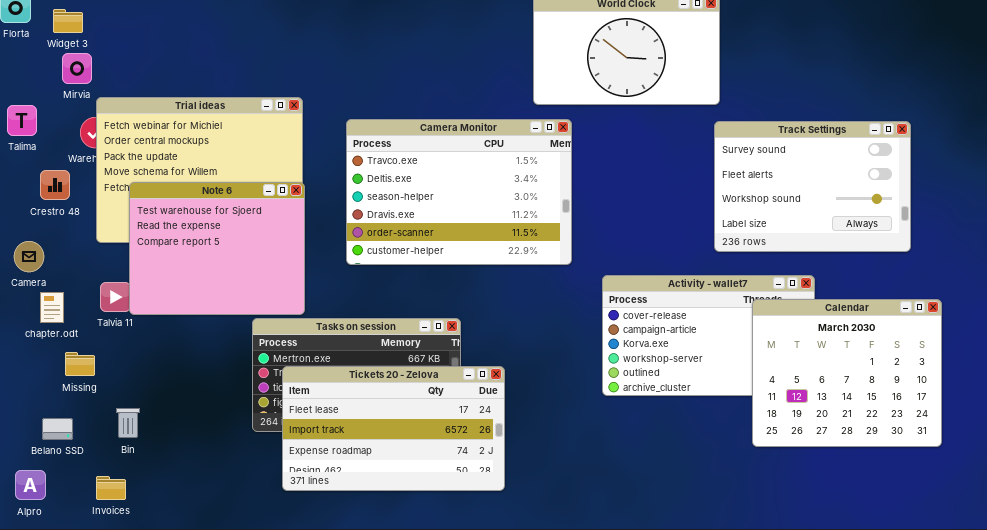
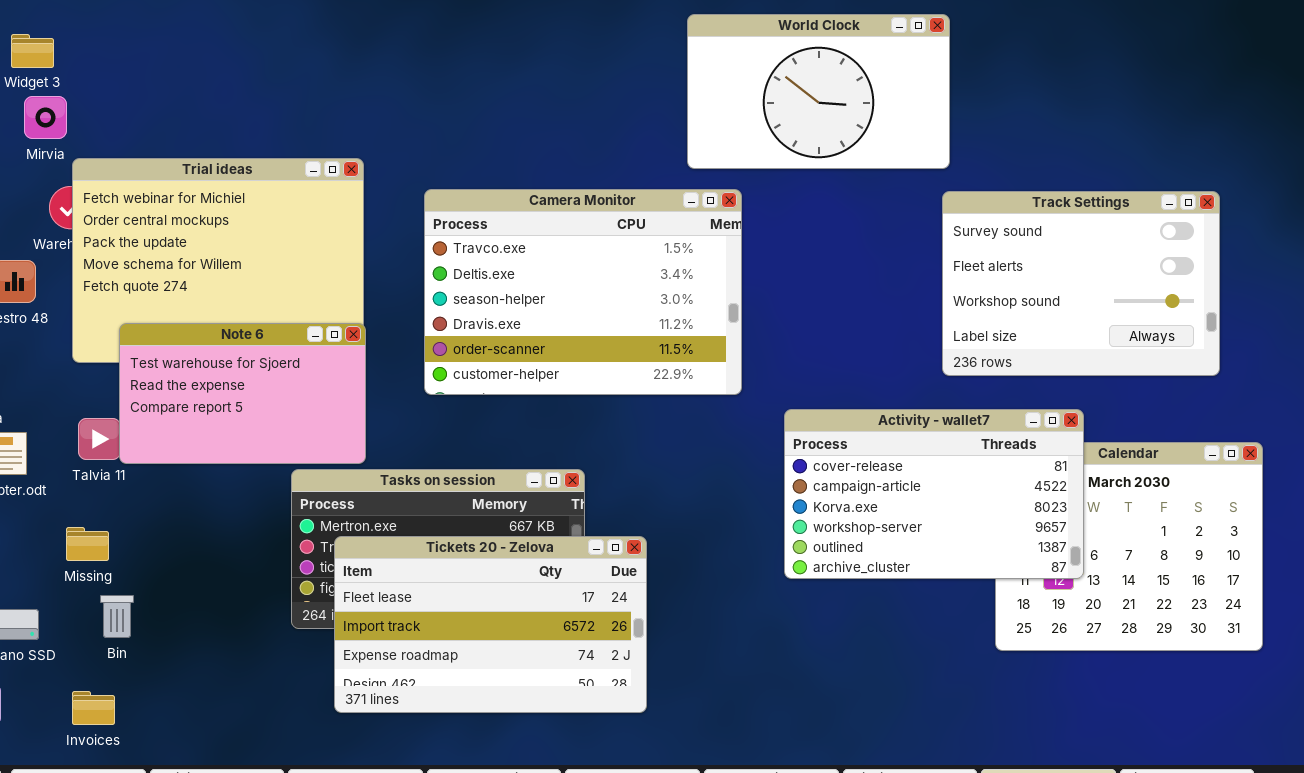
Note 6: [129,182,305,315] -> [119,323,366,464], resized
Activity - wallet7: [602,275,815,396] -> [784,409,1084,579], raised
Missing: [65,352,95,376] -> [66,527,109,561], moved

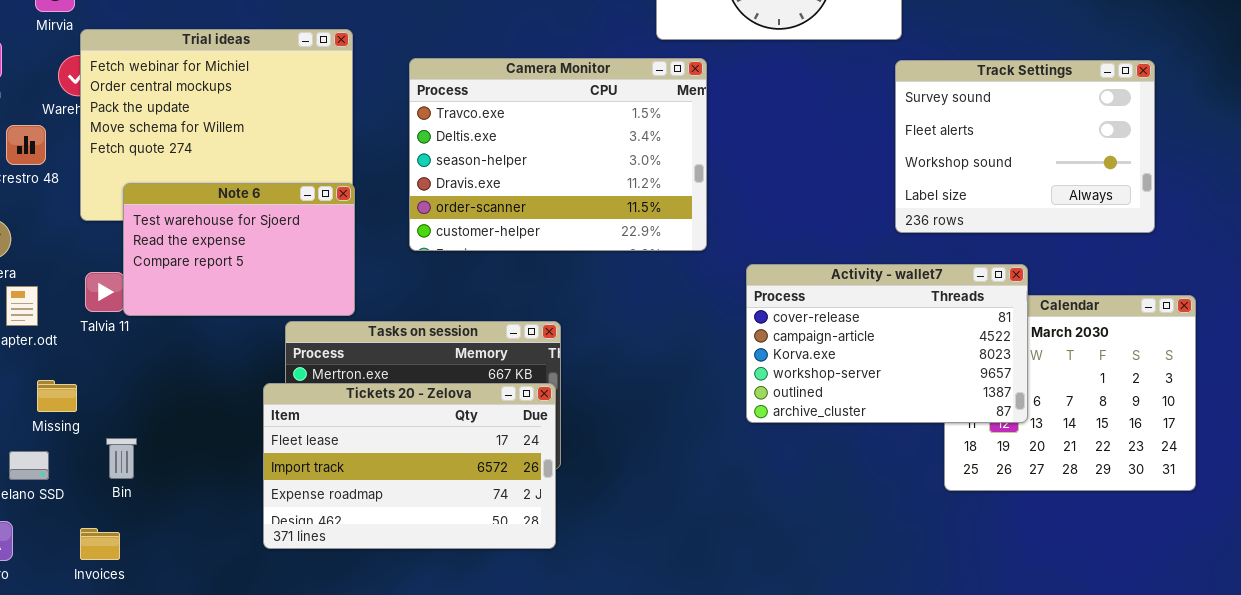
Missing: [66,527,109,561] -> [37,380,77,412], moved
Tickets 20 - Zelova: [334,536,647,713] -> [263,383,556,549], moved

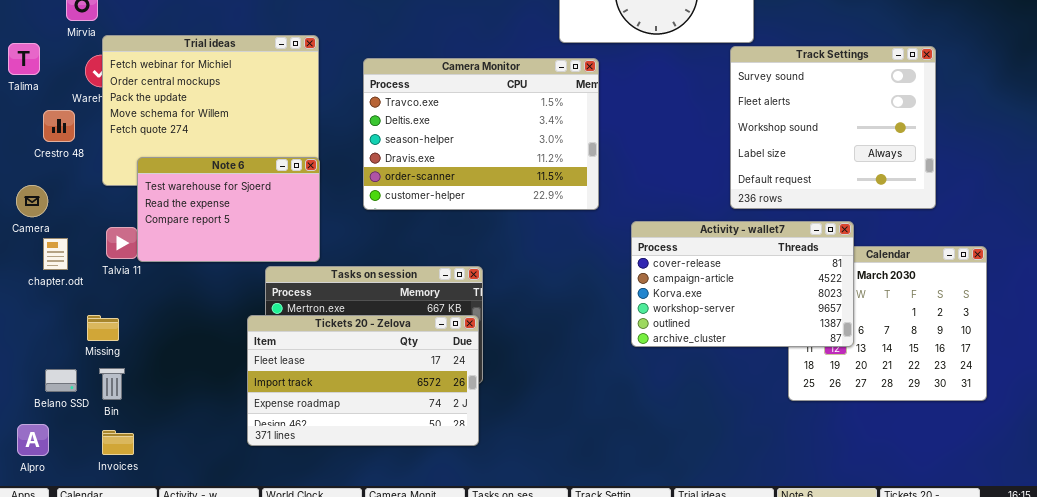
Track Settings: [895,60,1155,233] -> [730,46,936,209], moved, resized
Missing: [37,380,77,412] -> [87,315,119,341], moved
Bin: [106,438,137,479] -> [99,368,125,400], moved

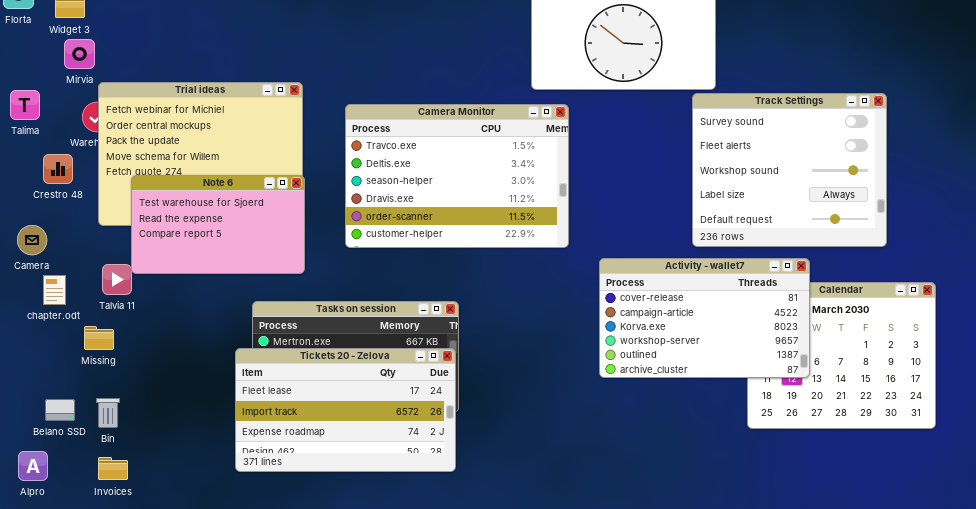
Note 6: [137,157,320,262] -> [131,175,305,274], moved
Missing: [87,315,119,341] -> [84,326,114,350], moved

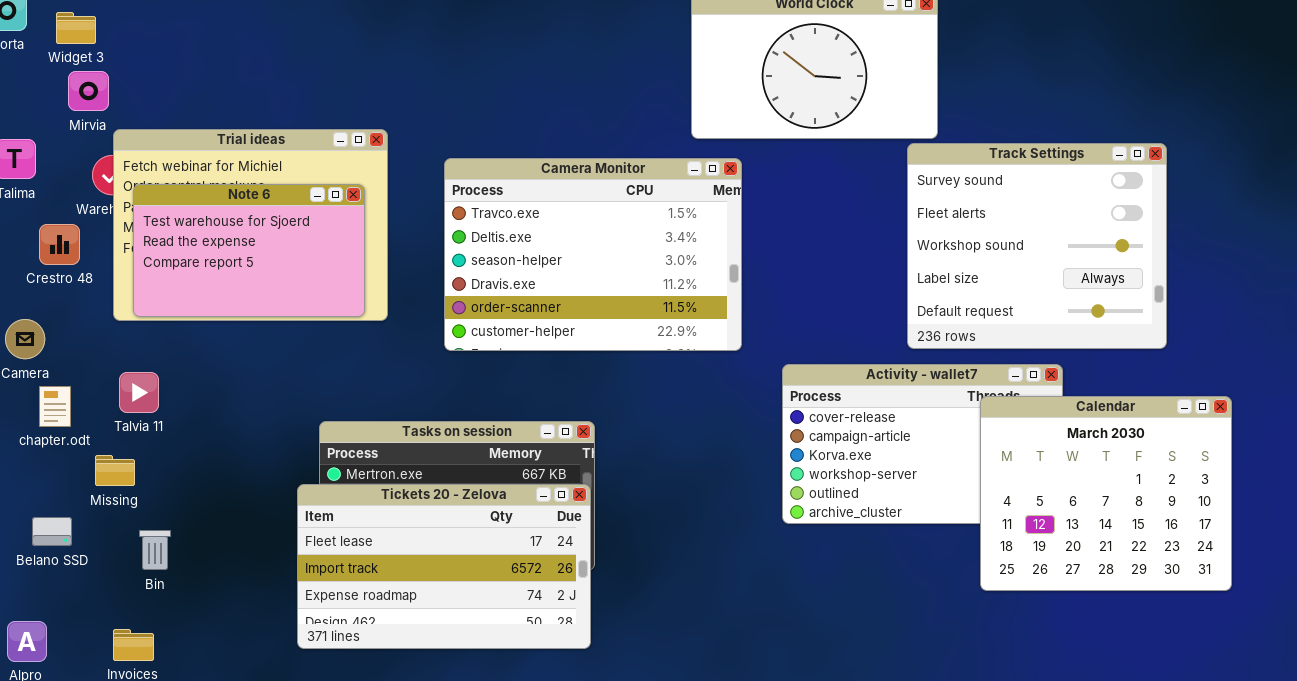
Note 6: [131,175,305,274] -> [133,184,365,317], moved
Calendar: [747,282,936,429] -> [980,396,1232,591], raised
Bin: [96,398,120,428] -> [139,530,171,570], moved
Belano SSD: [45,399,75,421] -> [32,517,72,546], moved

